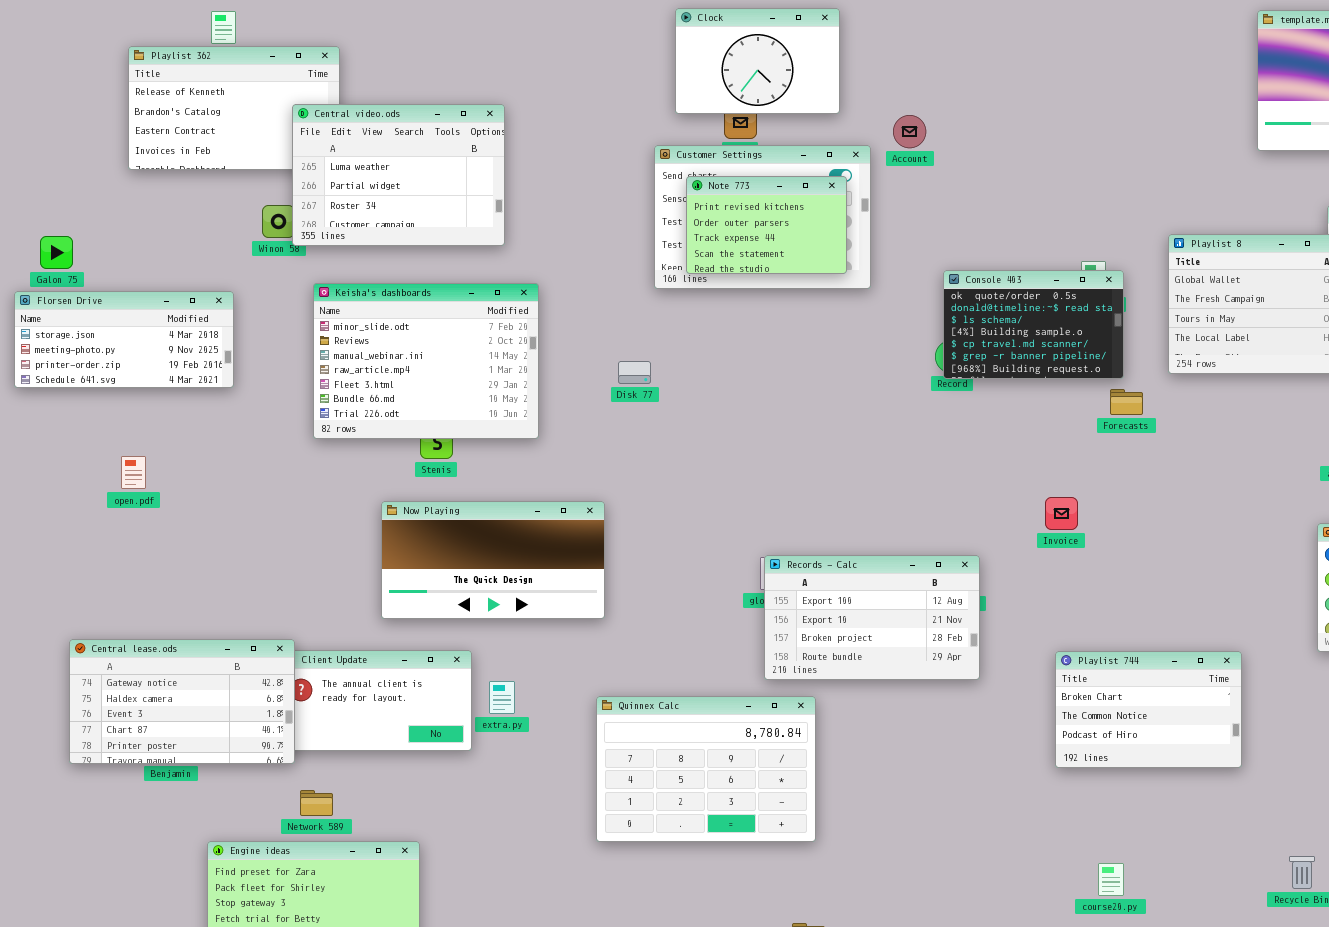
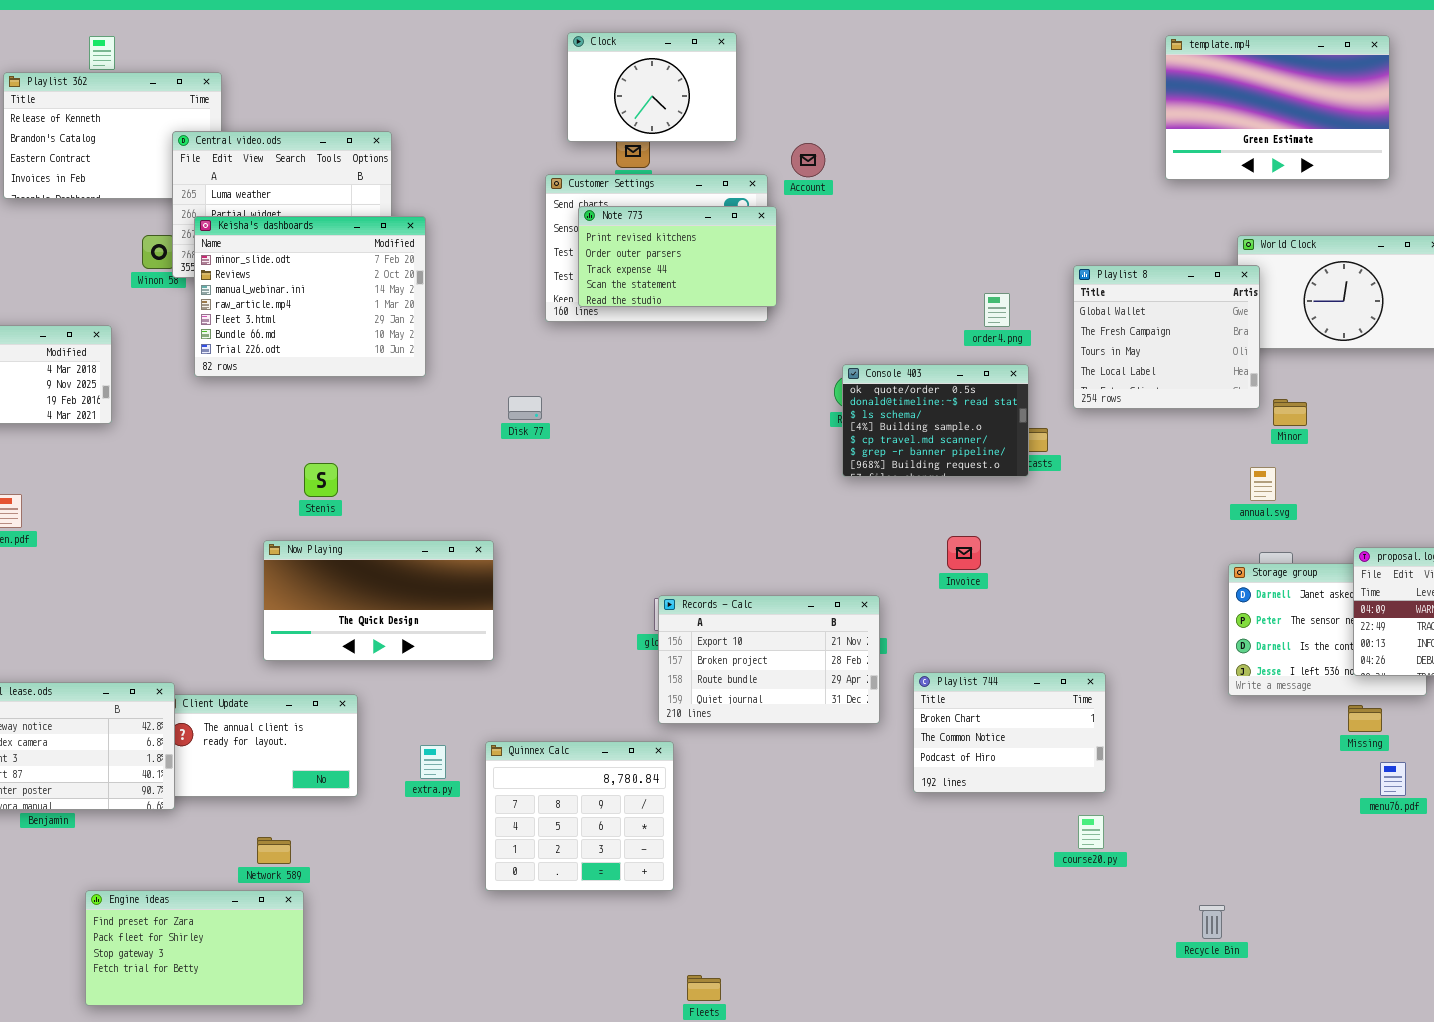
Note 773: [686,176,847,274] -> [578,206,777,307], resized
Console 403: [943,270,1124,379] -> [842,364,1029,477], moved
Keisha's dashboards: [313,283,539,439] -> [194,216,426,377], moved
Records - Calc: [764,555,980,680] -> [658,595,880,724], scrolled down 1 row
Playlist 744: [1055,651,1242,768] -> [913,672,1106,793], moved
extra.py: [489,681,515,714] -> [420,745,446,779], moved
Quinnex Calc: [596,696,816,842] -> [485,741,674,891], resized
Network 589: [300,790,333,816] -> [257,837,291,864], moved
course20.py: [1098,863,1124,896] -> [1078,815,1104,849], moved

